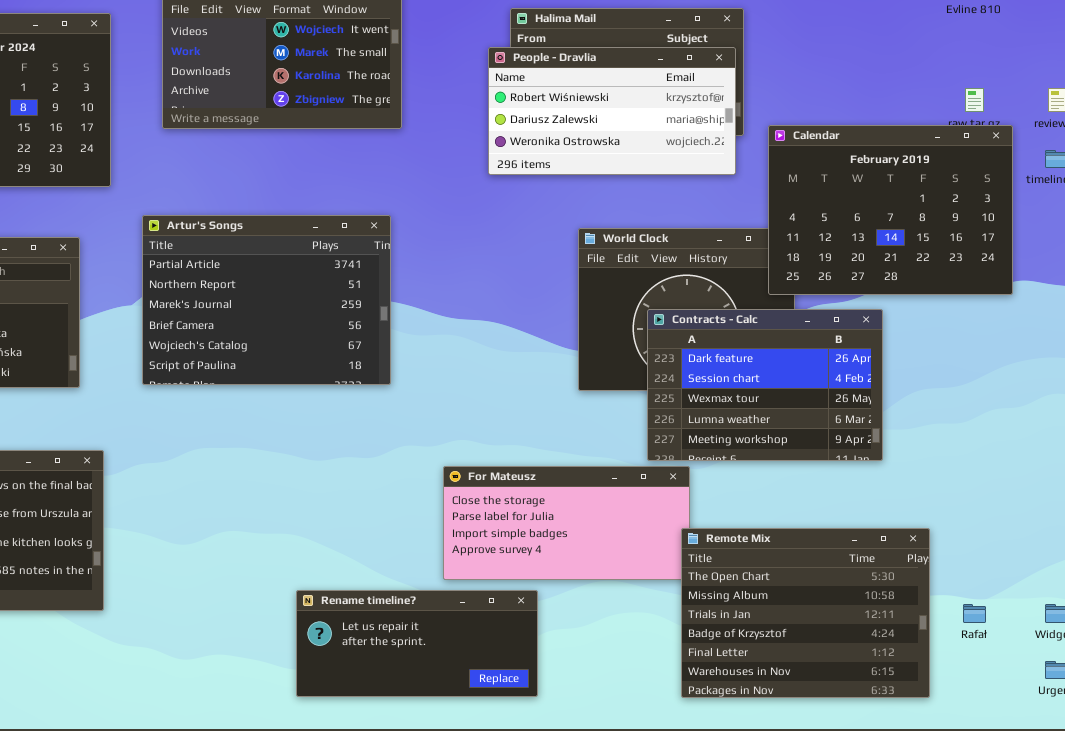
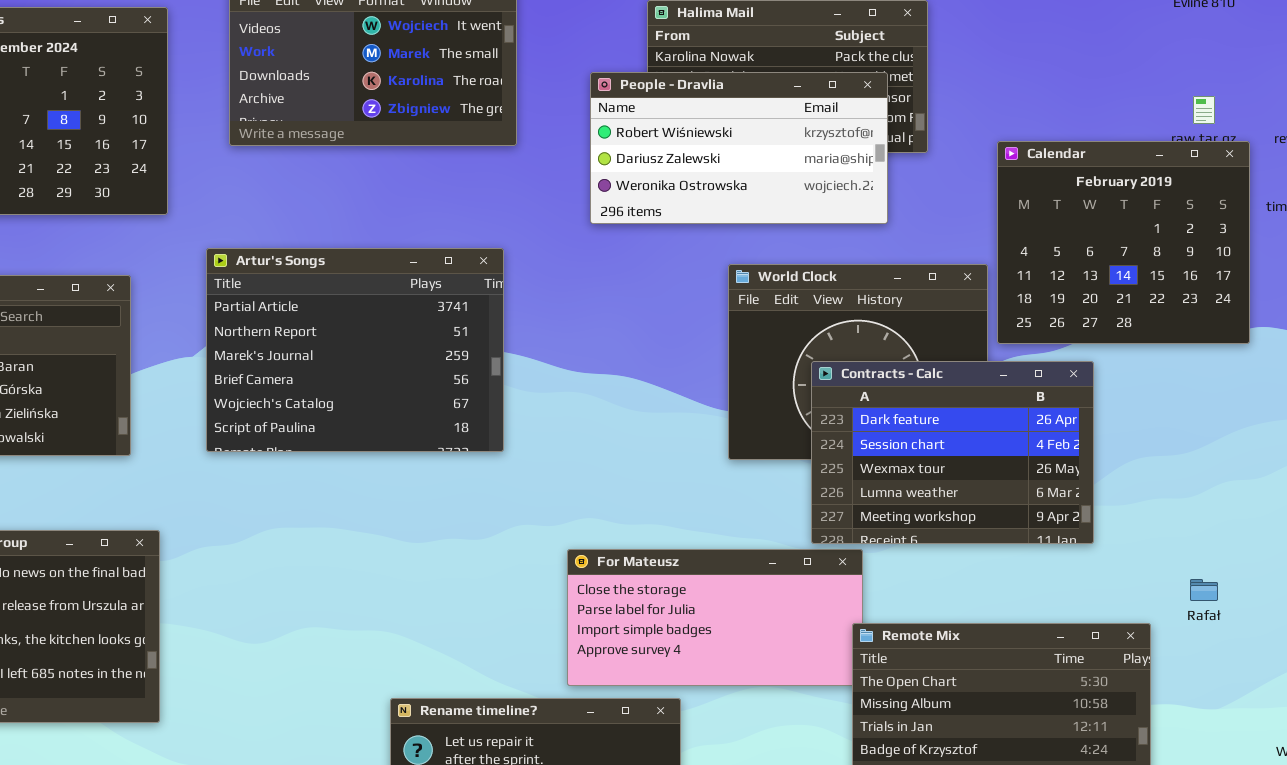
People - Dravlia: [488,47,736,175] -> [590,72,888,224], moved
Calendar: [768,125,1013,295] -> [997,141,1250,344], resized
Rafał: [963,604,986,623] -> [1190,579,1218,601], moved

